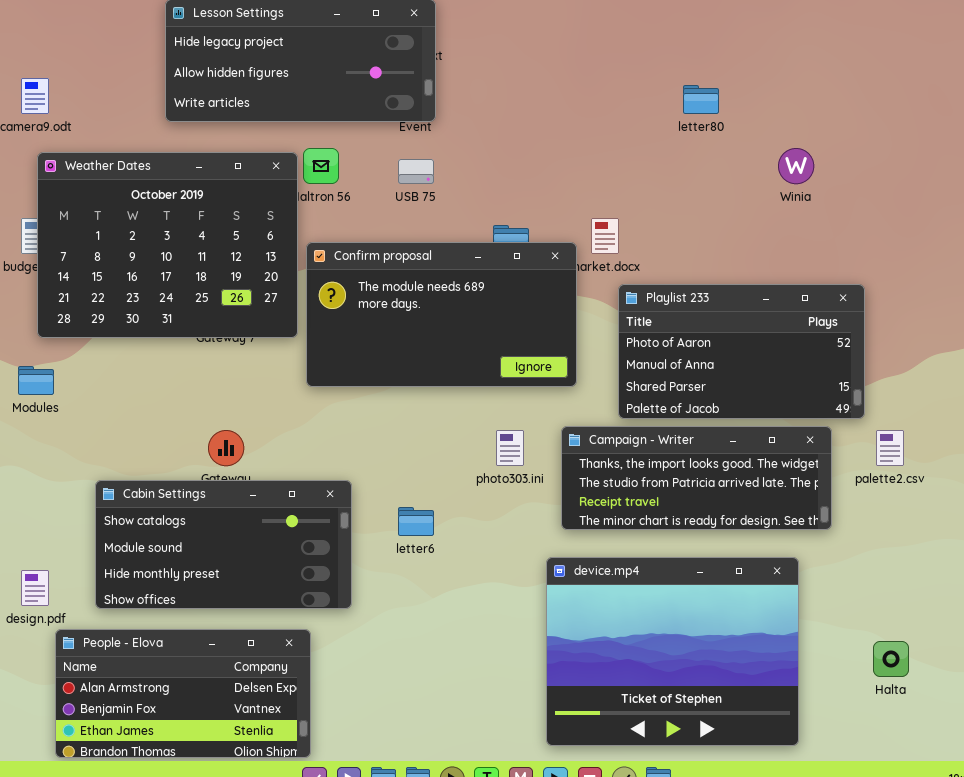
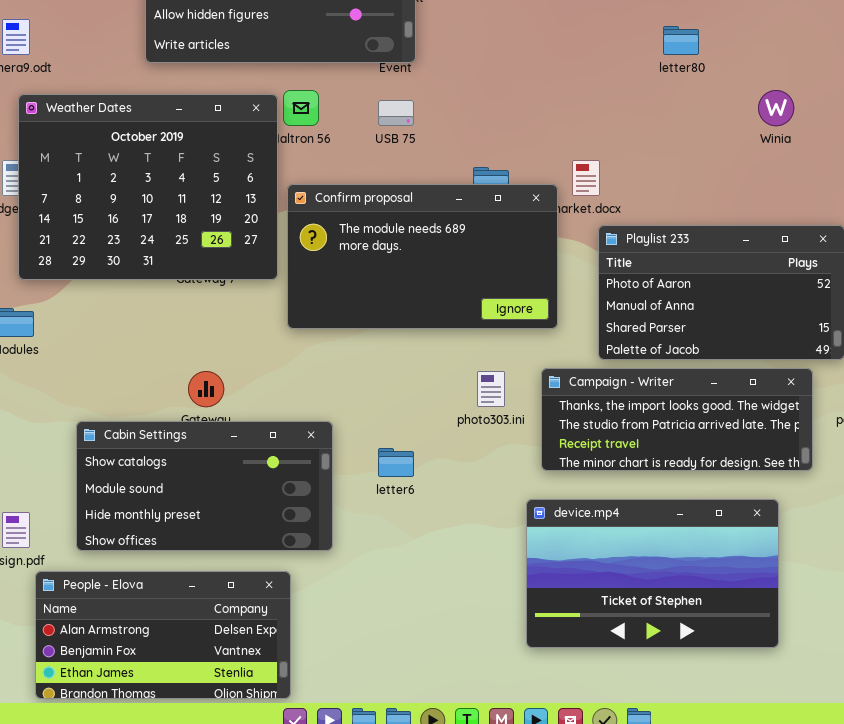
device.mp4: [546,557,799,746] -> [526,499,779,648], resized

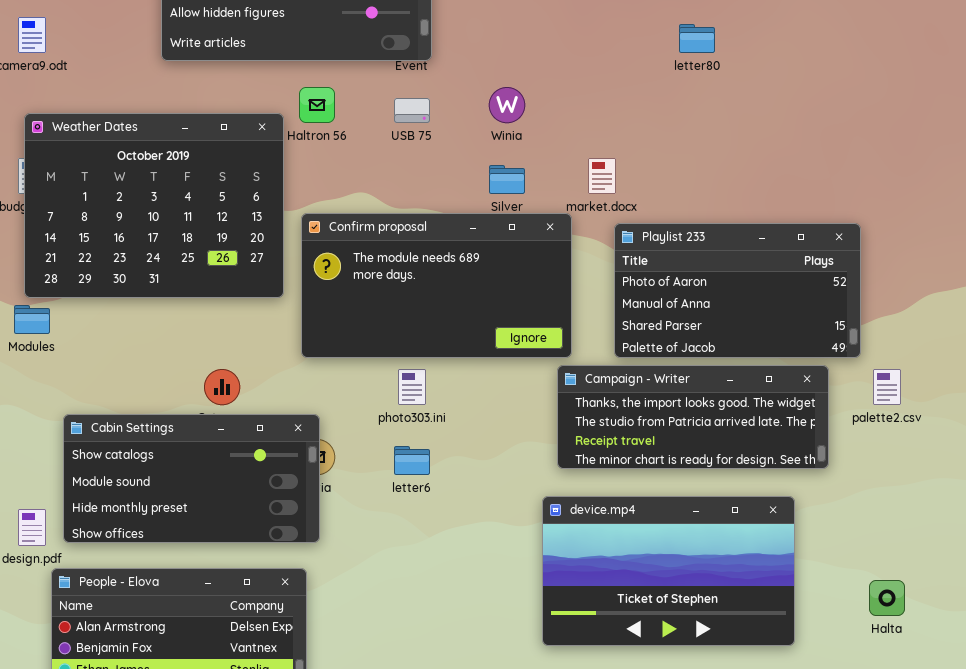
Winia: [758,90,794,126] -> [489,87,525,123], moved
Weather Dates: [18,94,278,280] -> [24,113,284,298], moved
Confirm proposal: [287,184,558,329] -> [301,213,572,358], moved
photo303.ini: [477,371,505,407] -> [398,369,426,405], moved
Cabin Settings: [76,421,333,551] -> [63,414,320,543], moved

